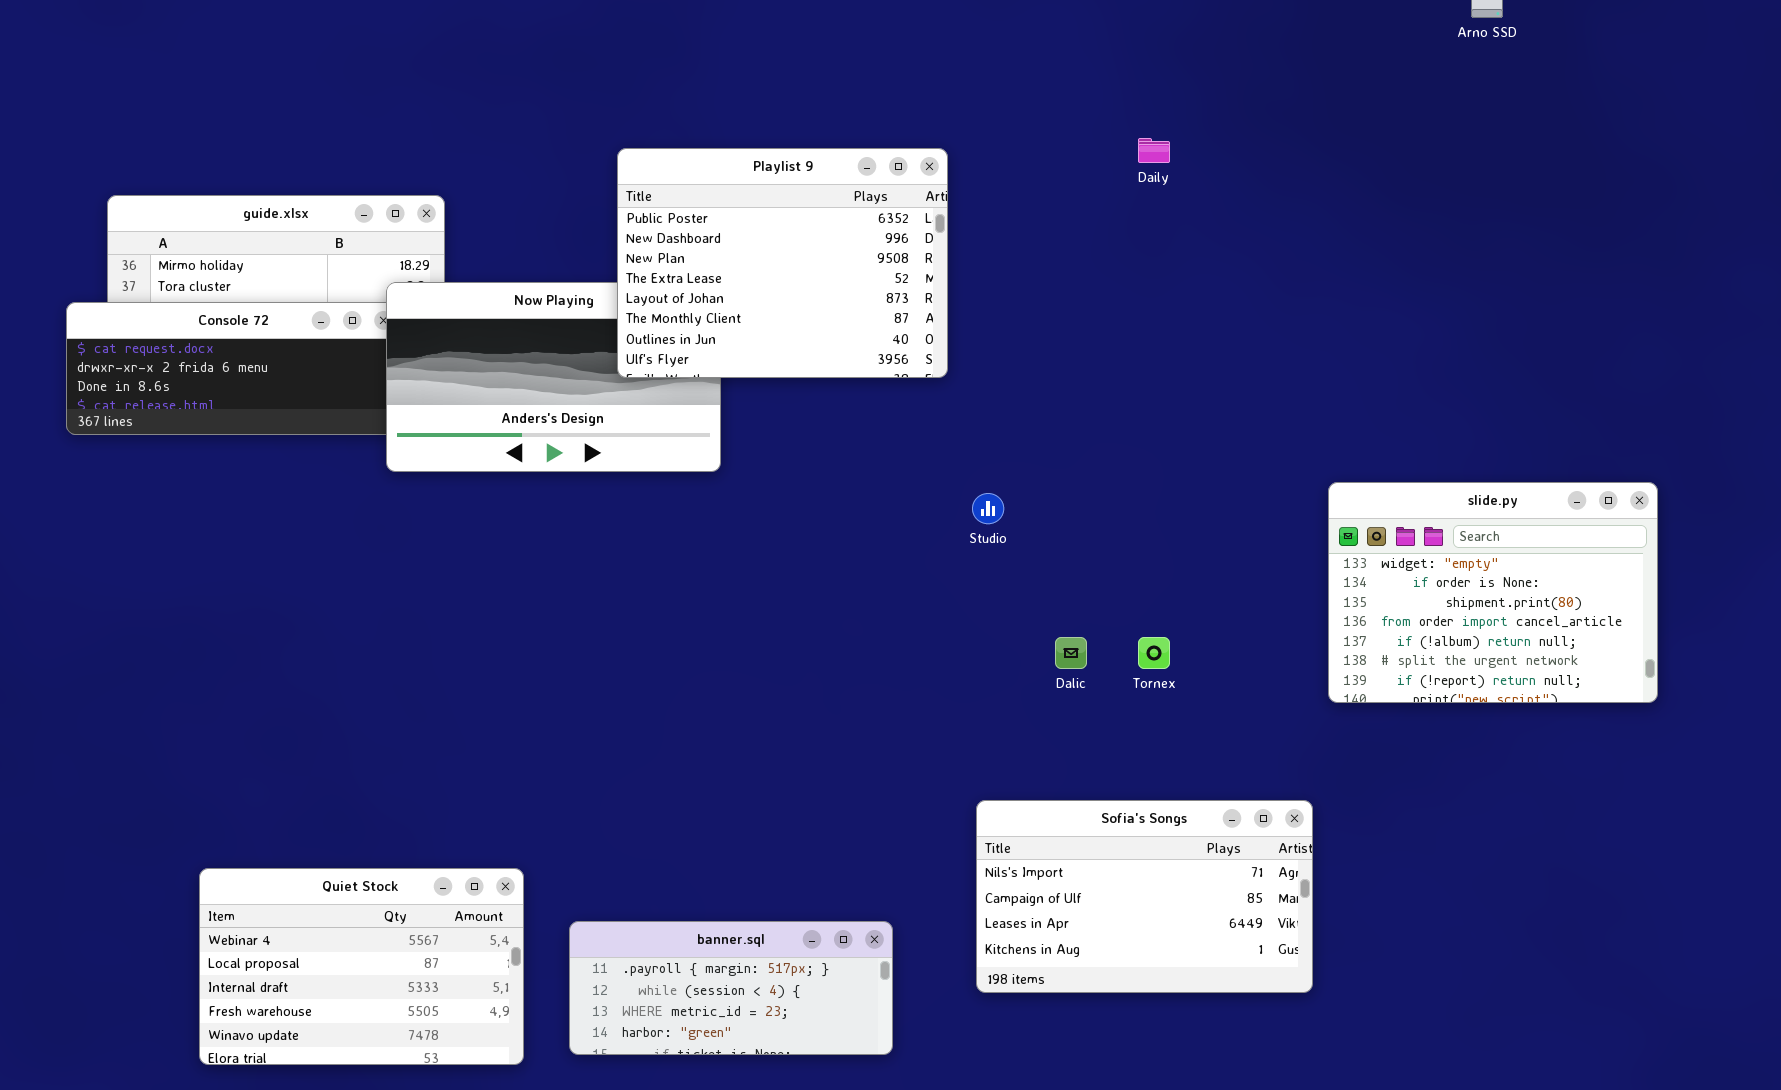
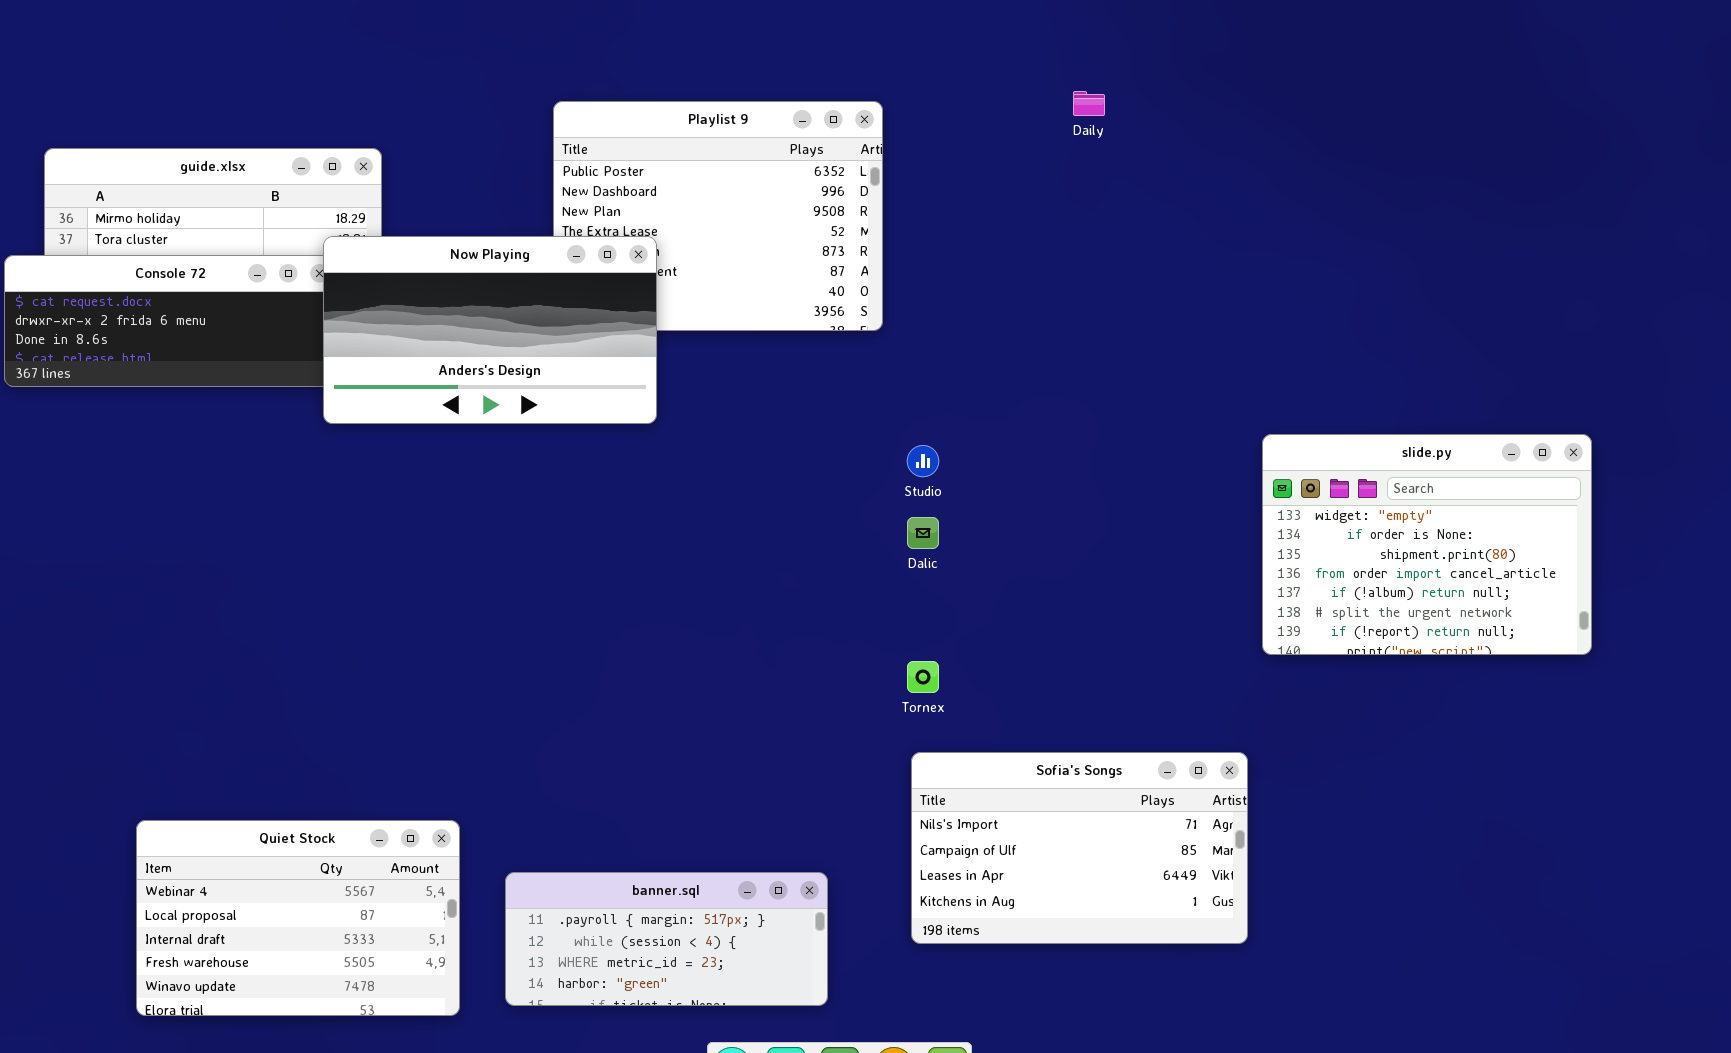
Now Playing: [386,282,721,472] -> [323,236,657,424], raised
Dalic: [1055,637,1087,669] -> [907,517,939,549], moved
Tornex: [1138,637,1170,669] -> [907,661,939,693], moved

